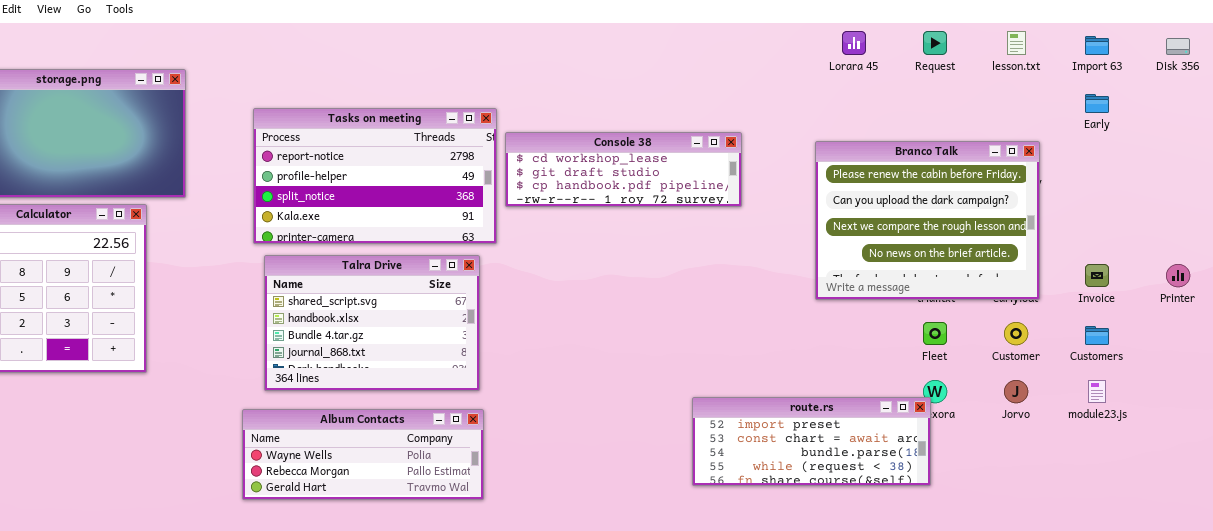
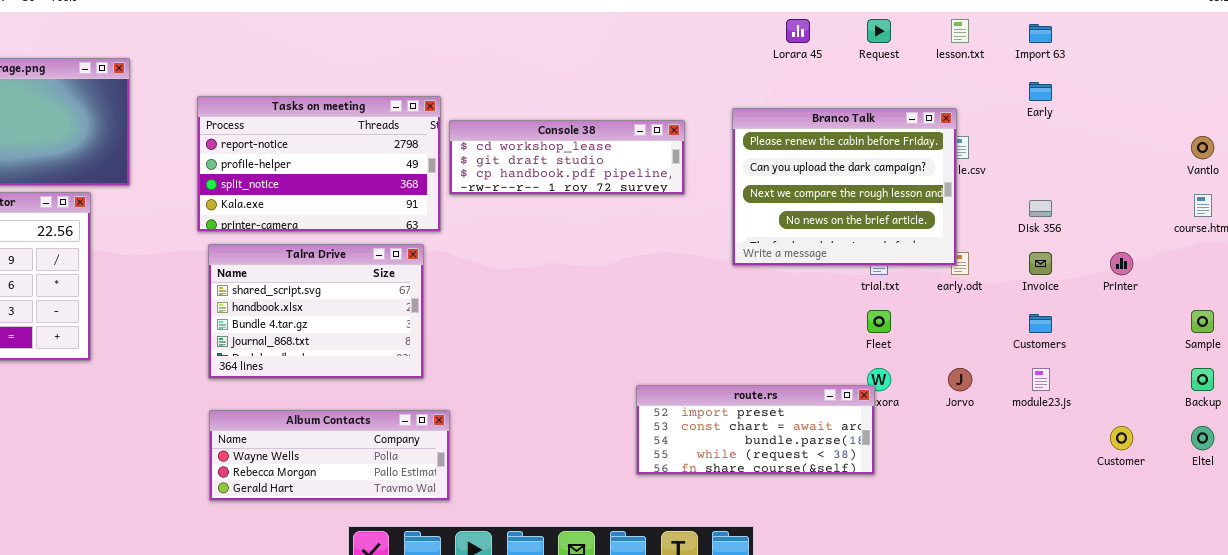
Disk 356: [1166,38,1190,55] -> [1029,200,1052,217], moved
Branco Talk: [815,141,1040,300] -> [732,108,957,266], moved
Customer: [1004,322,1028,345] -> [1110,426,1133,450], moved
Album Contacts: [242,409,484,500] -> [209,410,450,501], moved

